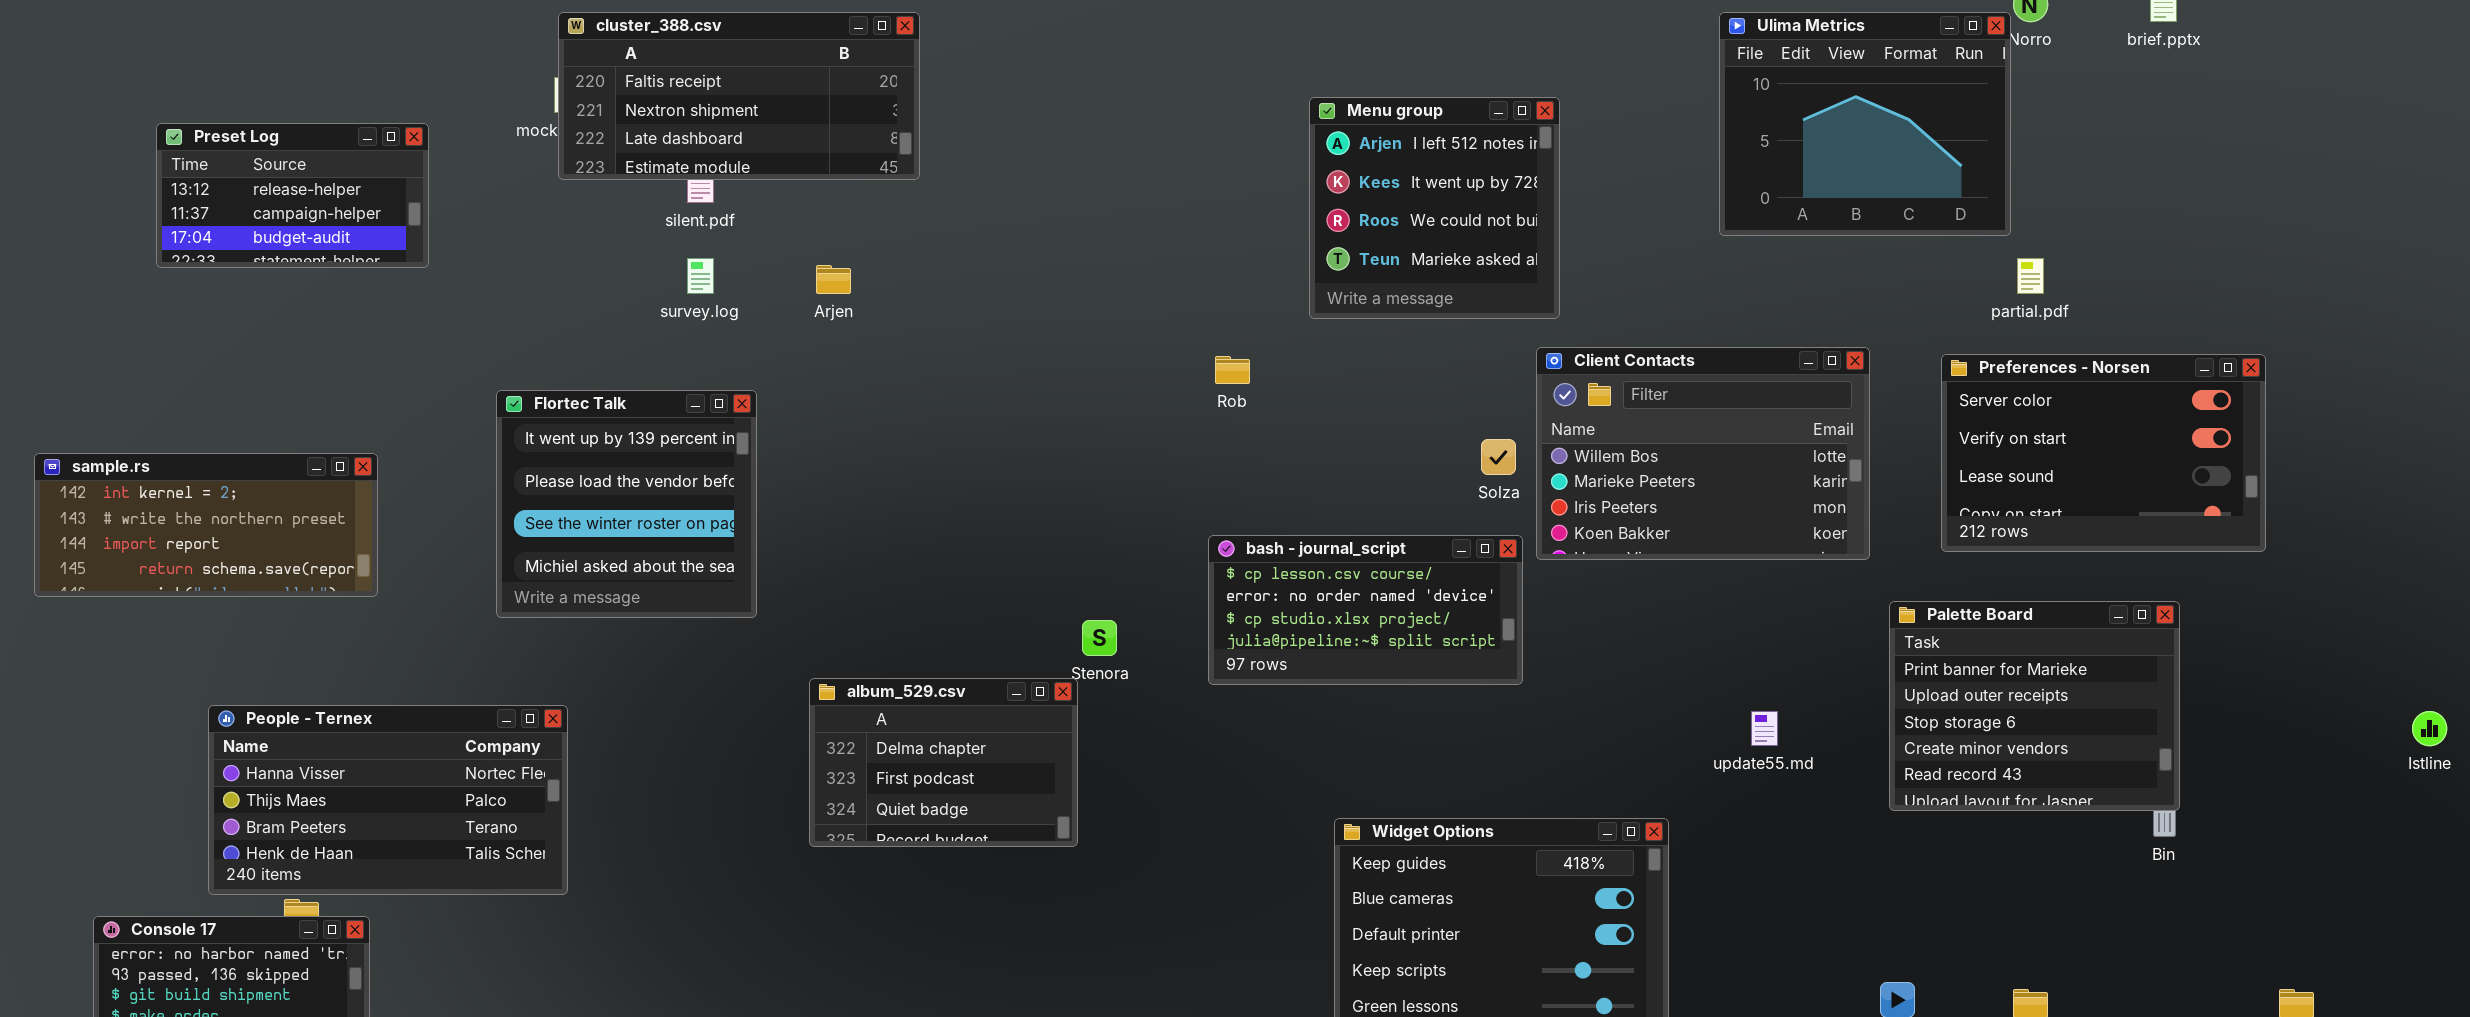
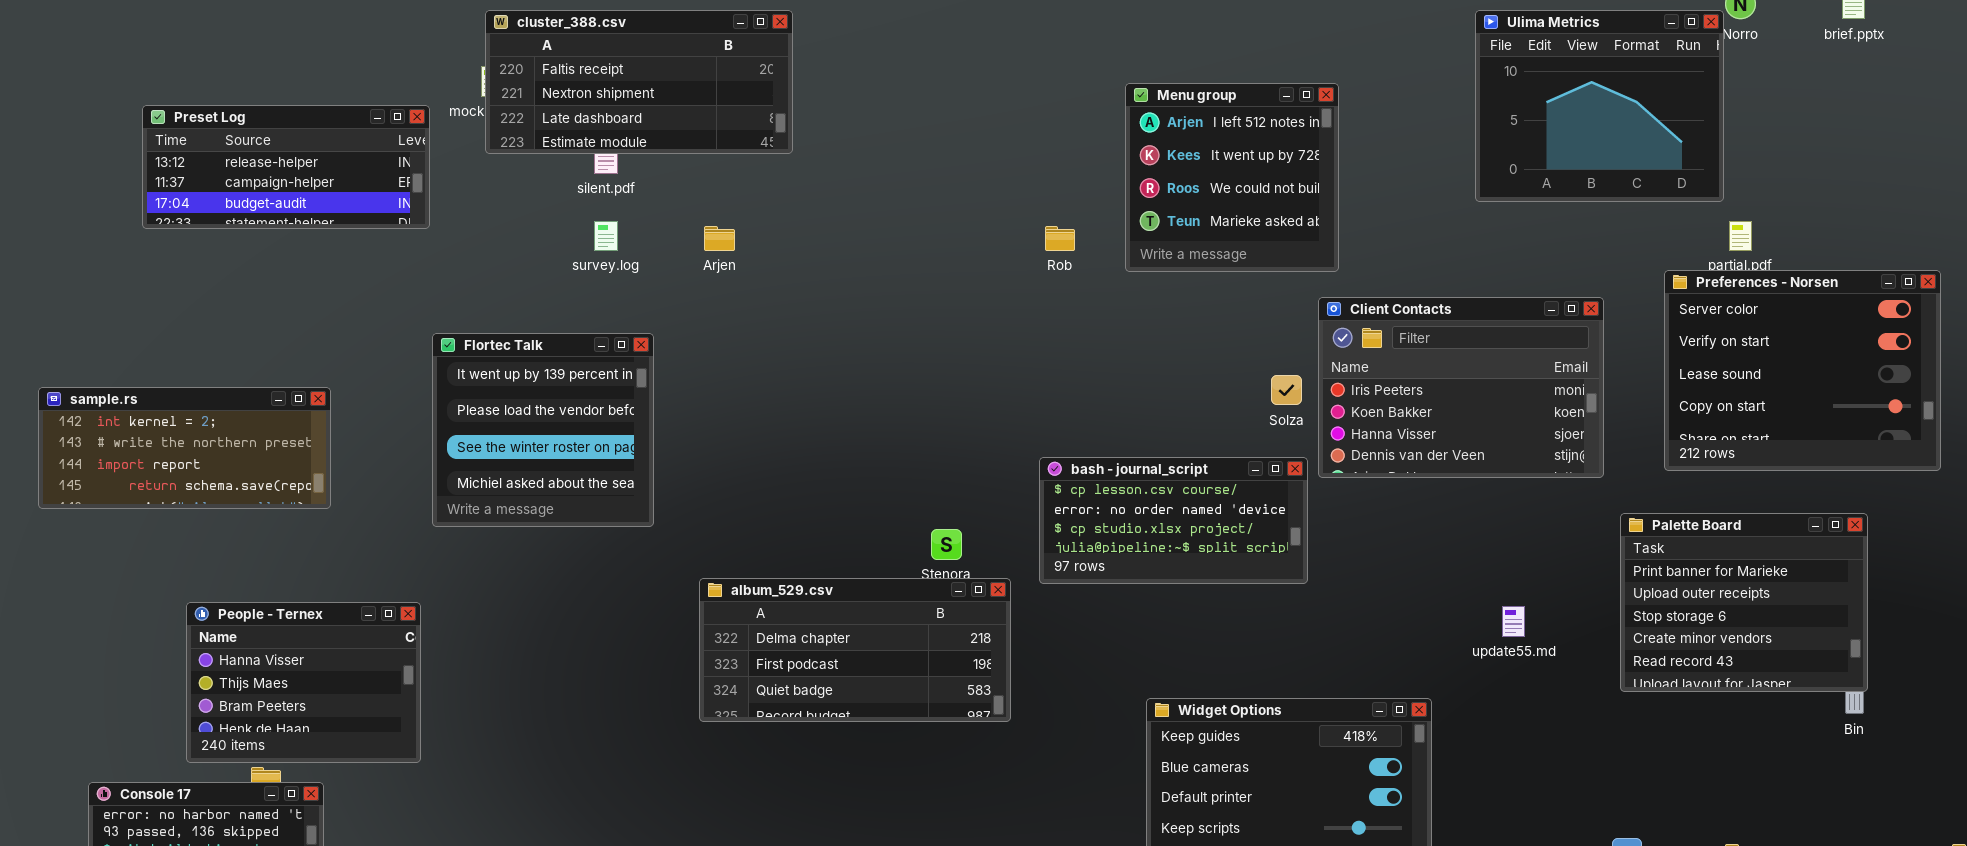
Preset Log: [156,123,429,268] -> [142,105,430,229], resized
Client Contacts: [1536,347,1870,560] -> [1318,297,1604,478], scrolled down 2 rows
Preferences - Norsen: [1941,354,2266,552] -> [1664,270,1941,471], resized
Rob: [1215,356,1250,384] -> [1045,226,1075,251], moved
album_529.csv: [809,678,1078,847] -> [699,578,1011,722], resized
People - Ternex: [208,705,568,895] -> [186,602,421,763], resized

